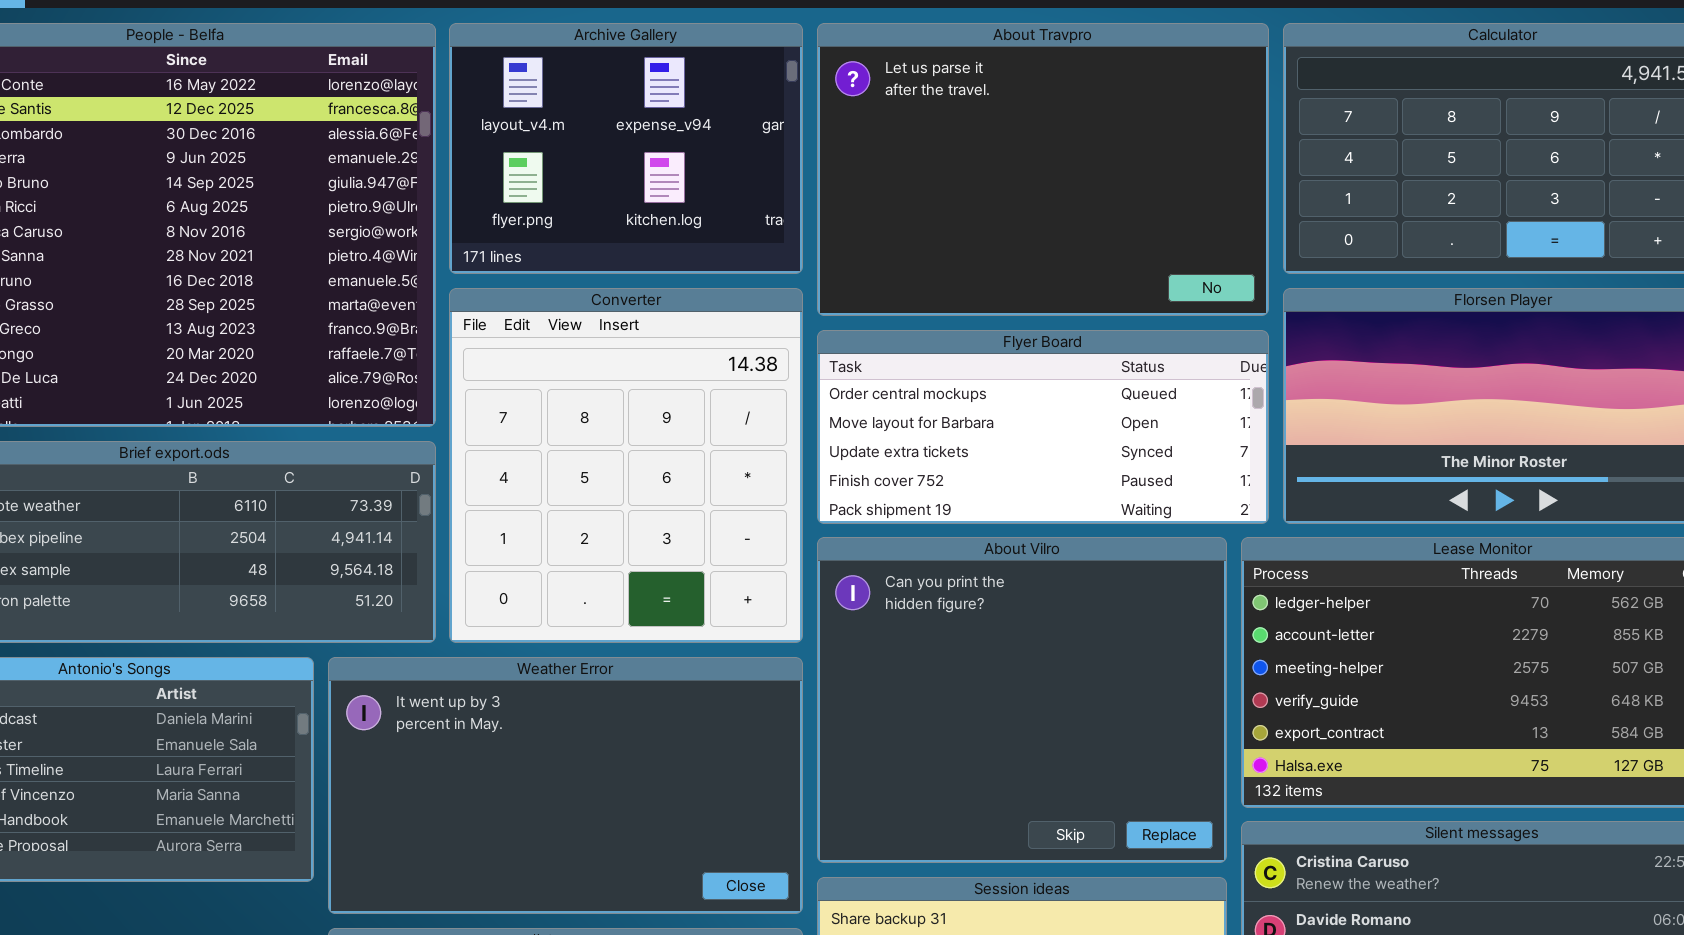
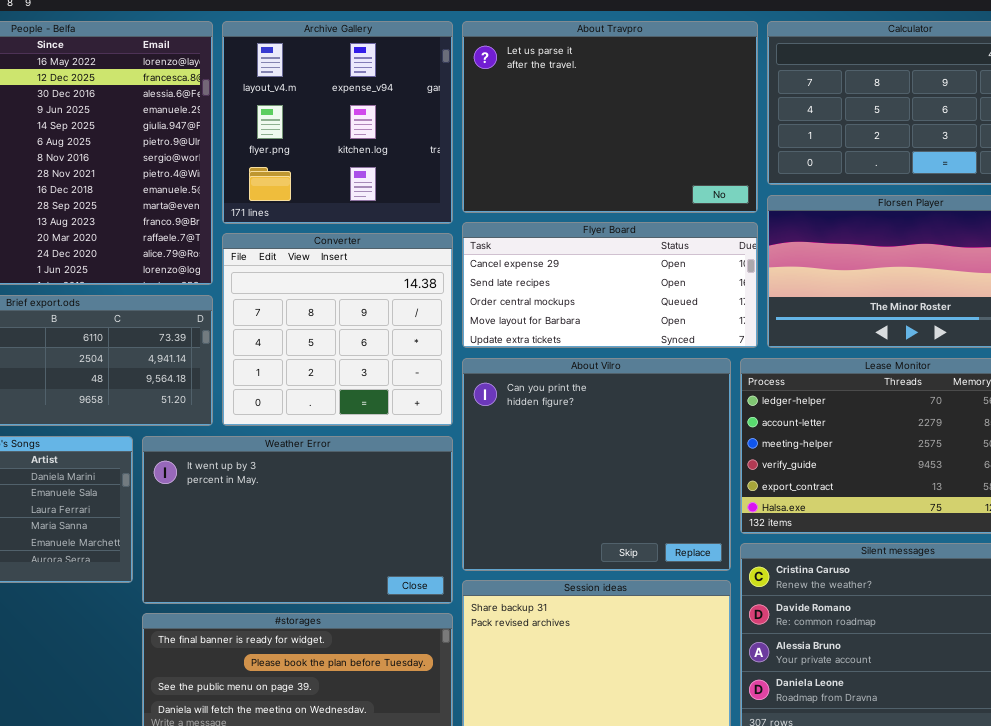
Archive Gallery: [449,23,803,274] -> [222,21,453,224], resized
Converter: [449,288,803,643] -> [222,233,453,426], resized
Flyer Board: [817,330,1269,524] -> [462,222,758,348], scrolled up 2 rows

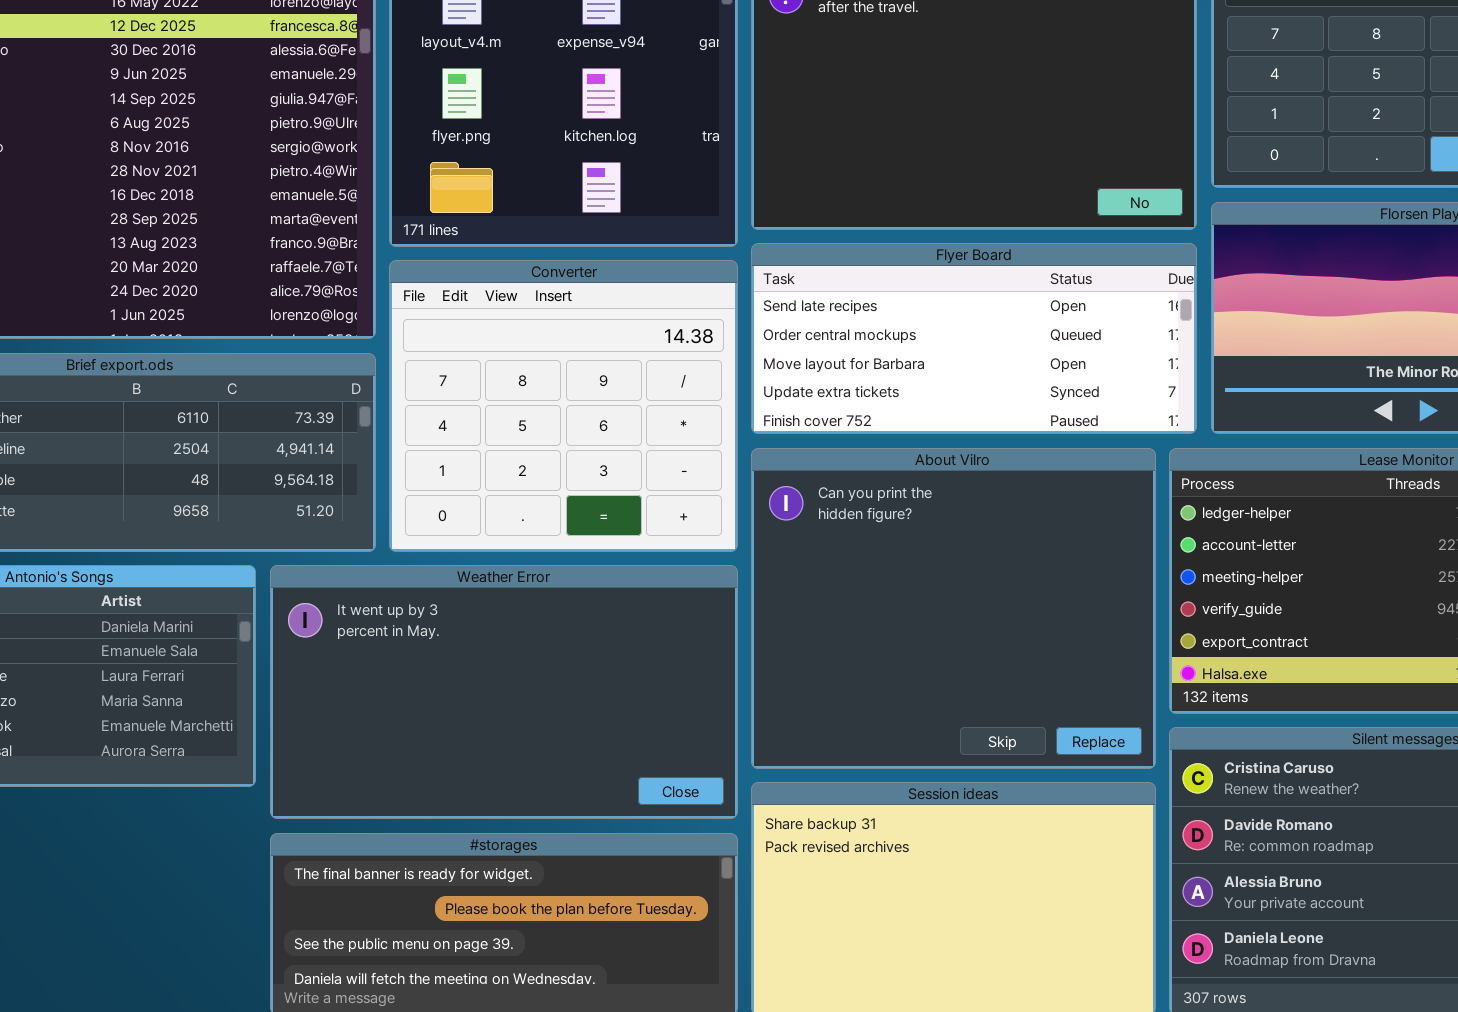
Flyer Board: [462,222,758,348] -> [751,243,1197,434], scrolled down 1 row

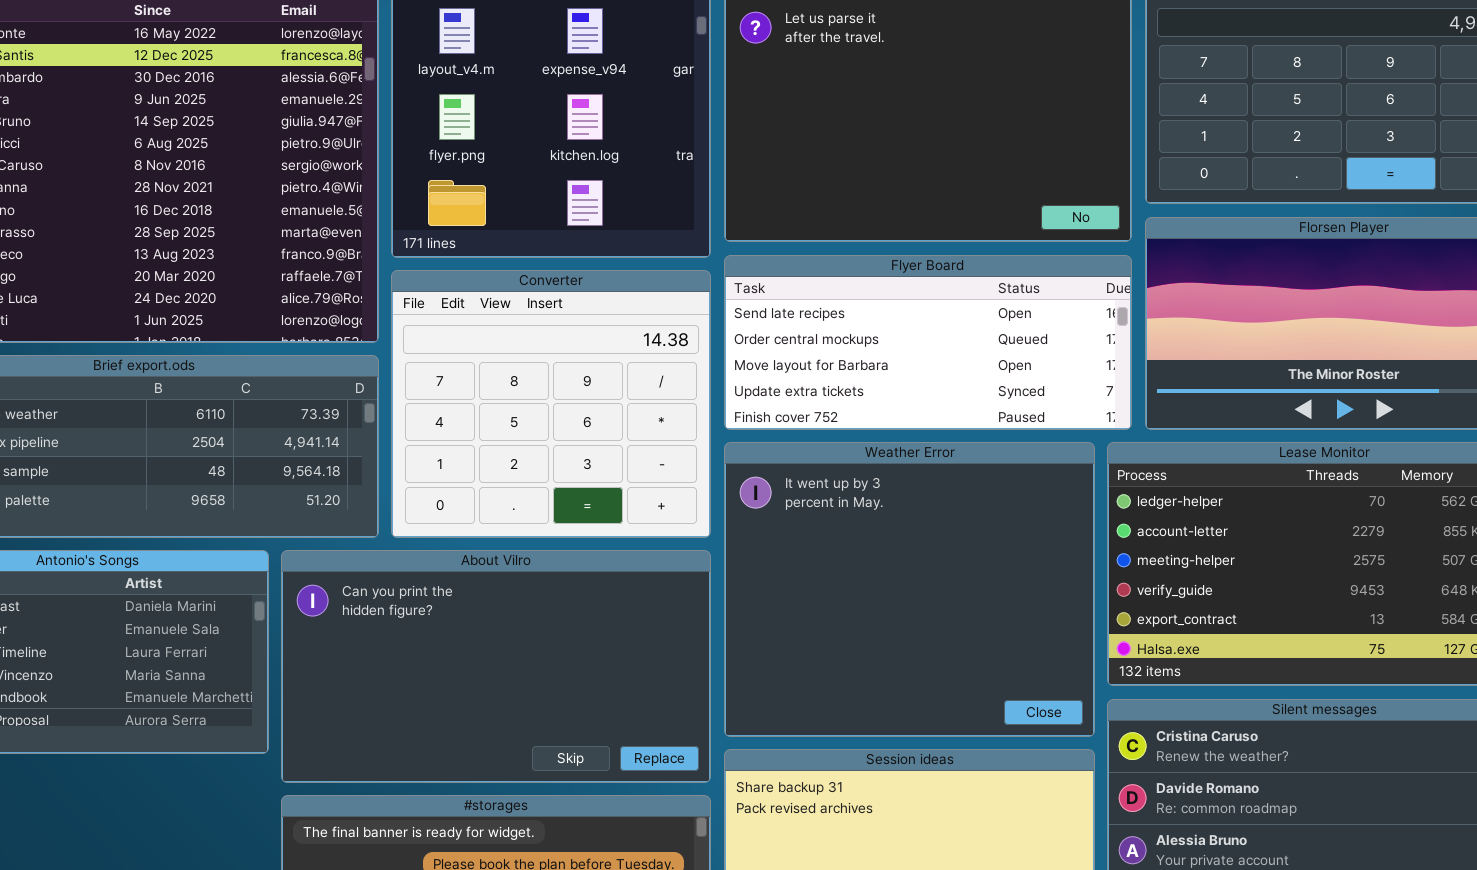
About Vilro: [751,448,1156,769] -> [281,550,711,783], moved, resized
Weather Error: [270,565,738,819] -> [724,442,1095,737], moved, resized

